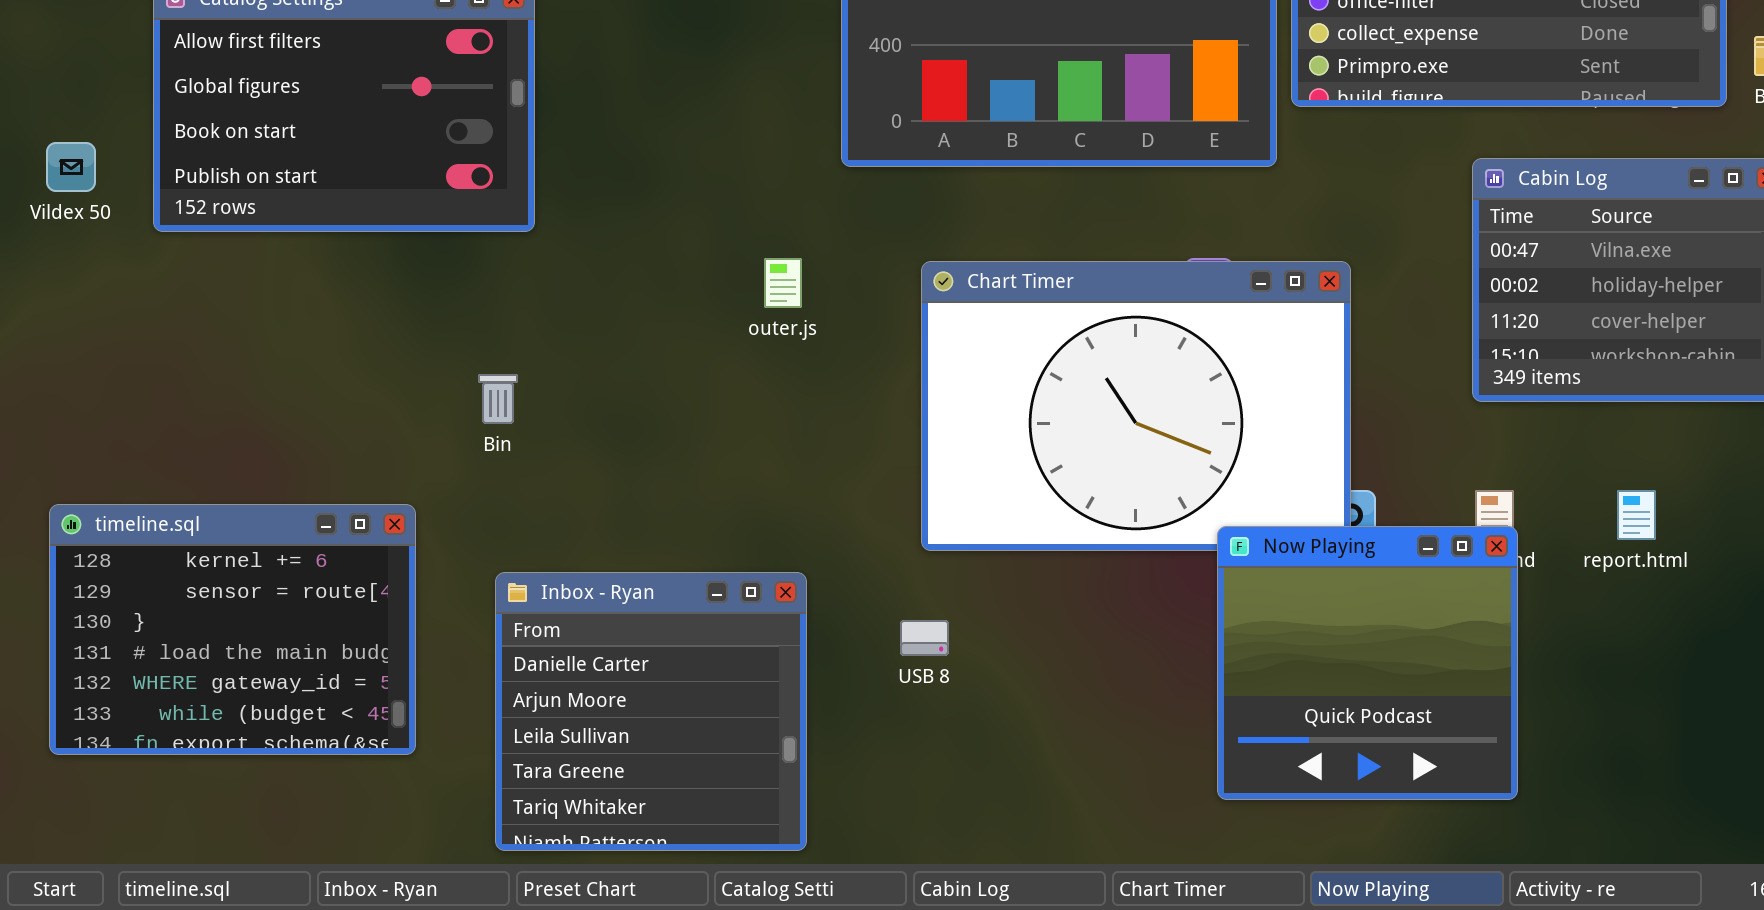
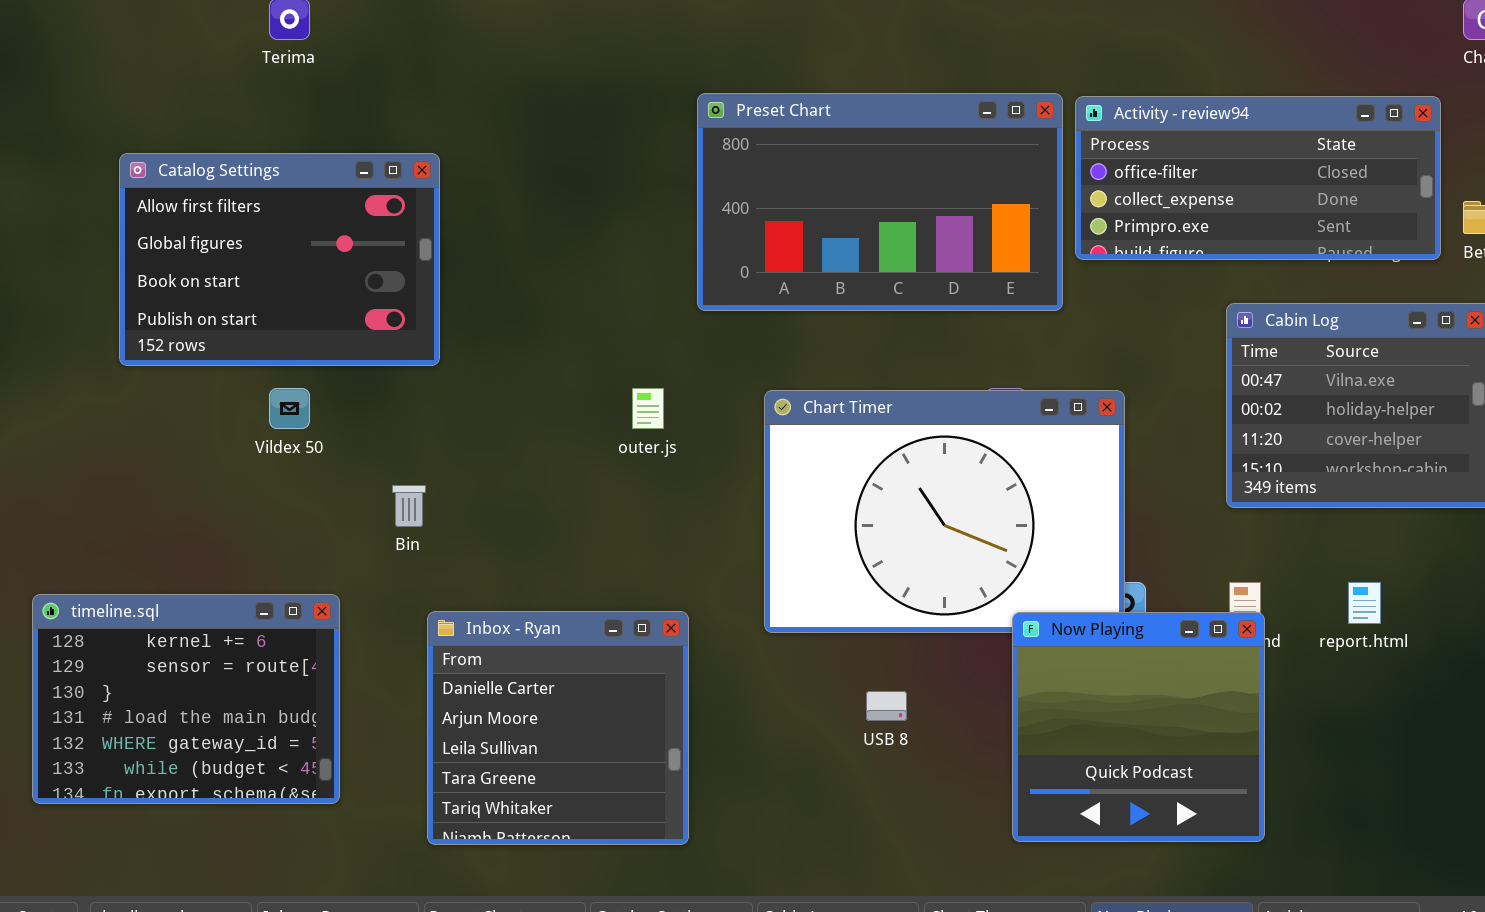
Vildex 50: [46,142,96,192] -> [269,388,310,429], moved
Inbox - Ryan: [495,572,807,851] -> [427,611,689,845], moved
USB 8: [900,620,949,656] -> [866,691,907,721], moved

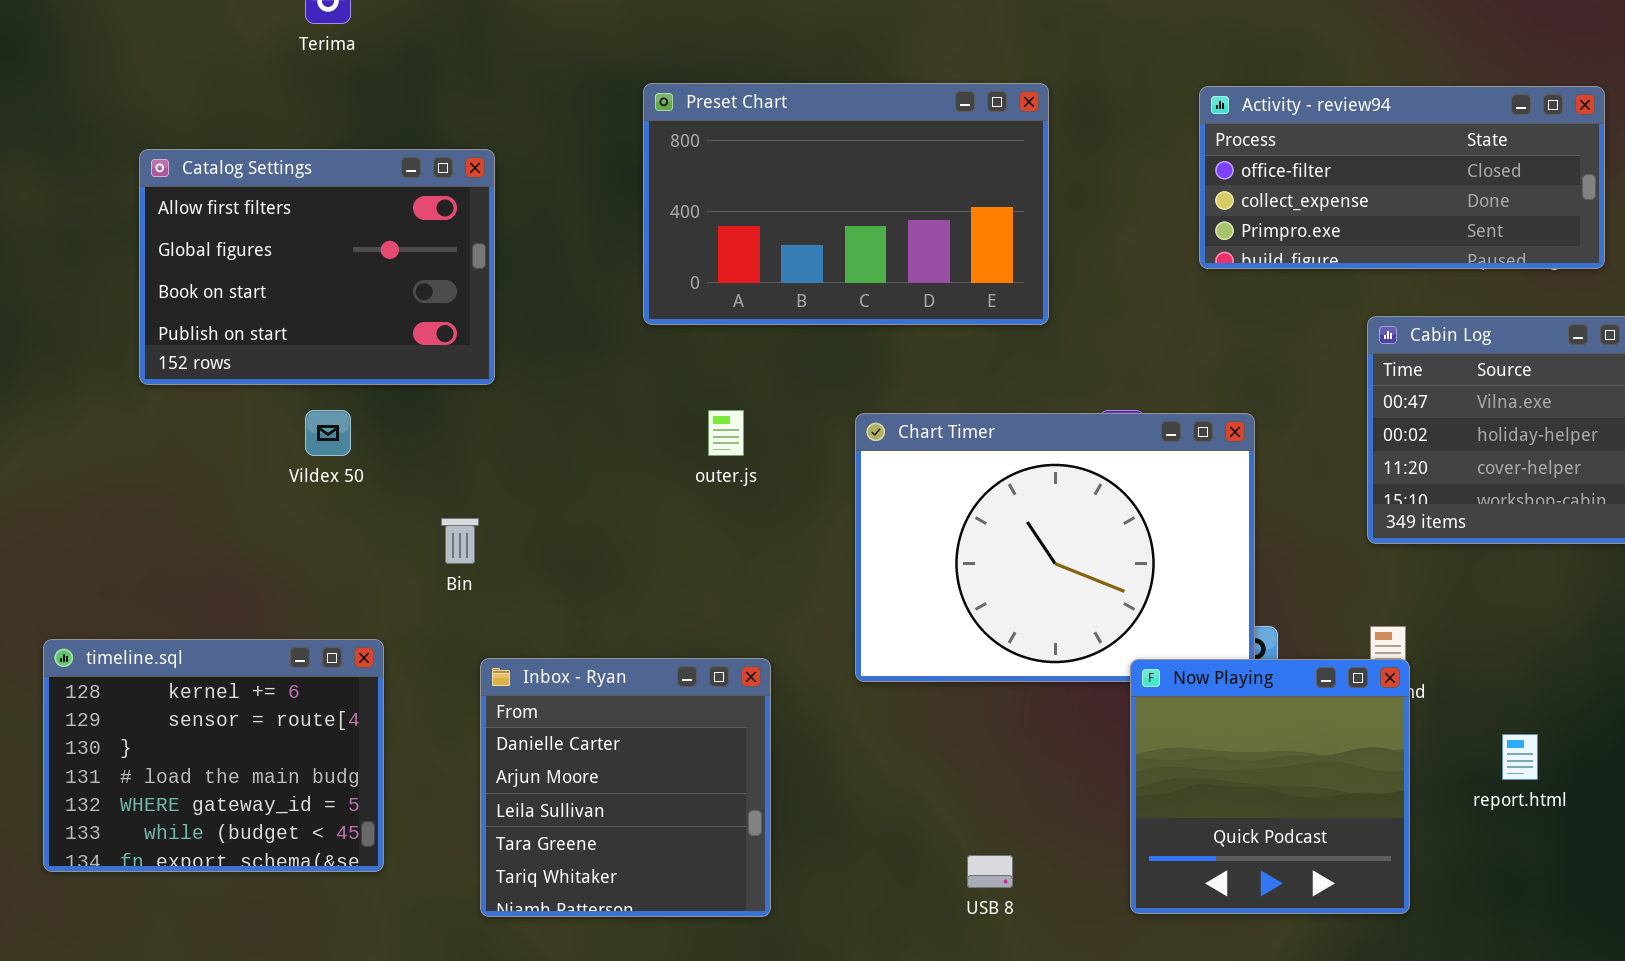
Preset Chart: [697,93,1063,311] -> [643,83,1049,325], moved
report.html: [1348,582,1381,624] -> [1502,734,1538,780], moved
USB 8: [866,691,907,721] -> [967,855,1013,888], moved

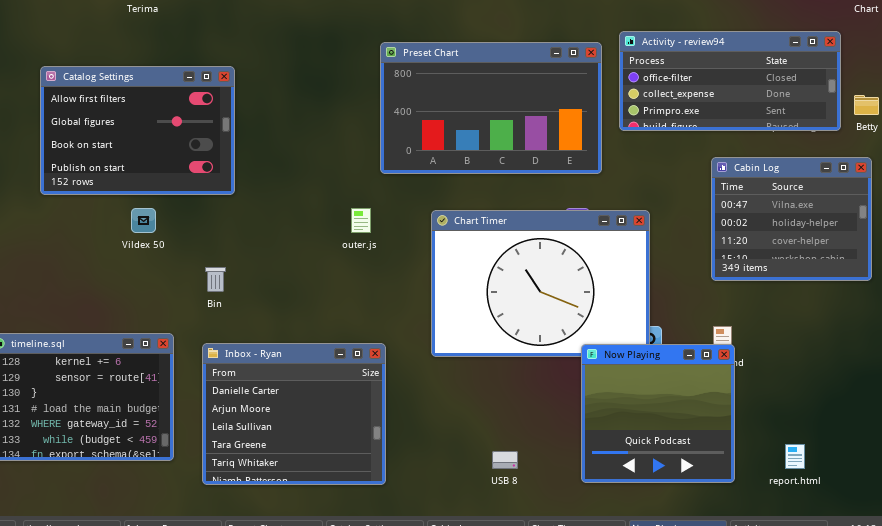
Preset Chart: [643,83,1049,325] -> [380,42,602,174], moved
Inbox - Ryan: [480,658,771,917] -> [202,343,386,485], resized
report.html: [1502,734,1538,780] -> [785,444,805,469], moved

